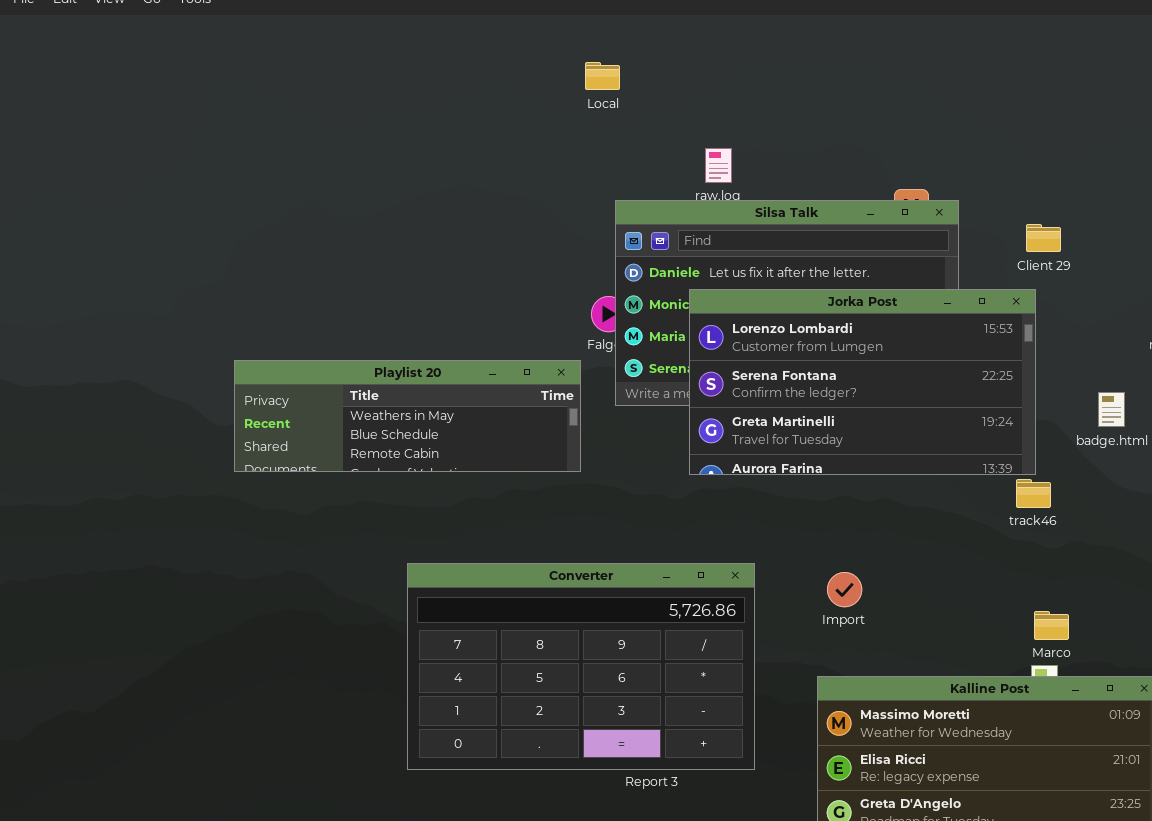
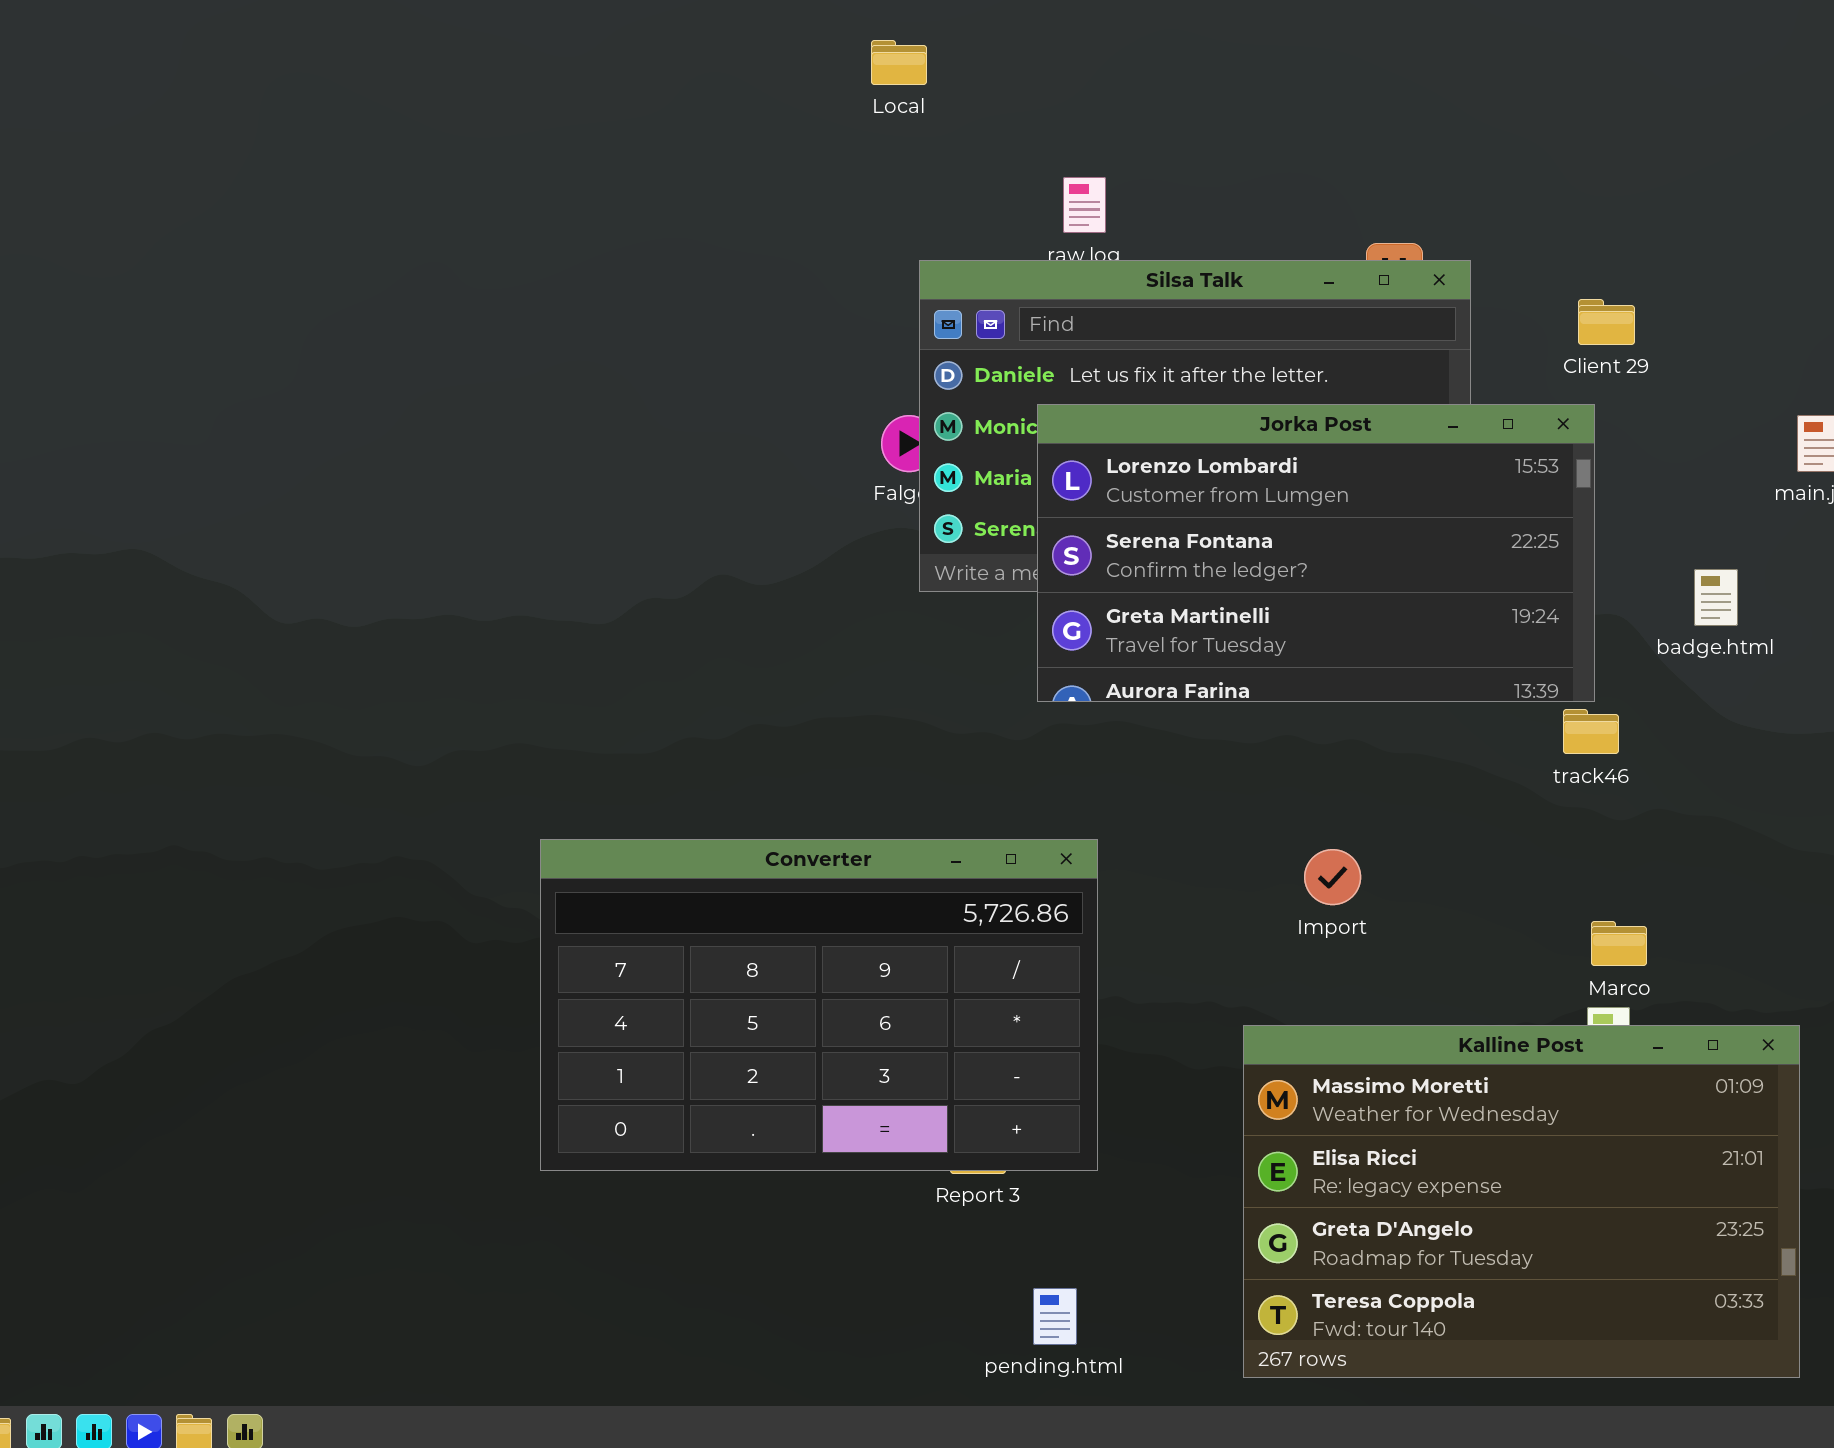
Playlist 20: [234,360,581,472] -> none, closed
Converter: [407,563,755,770] -> [540,839,1098,1171], moved
Import: [827,572,862,607] -> [1304,849,1361,905], moved

